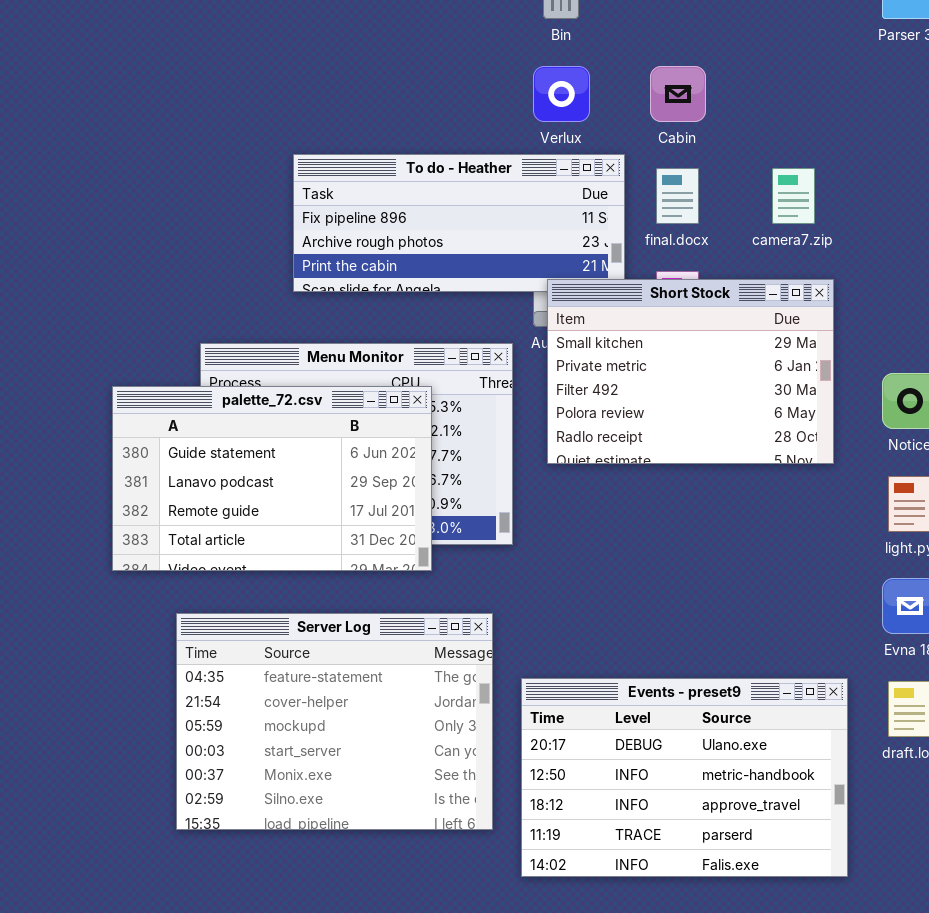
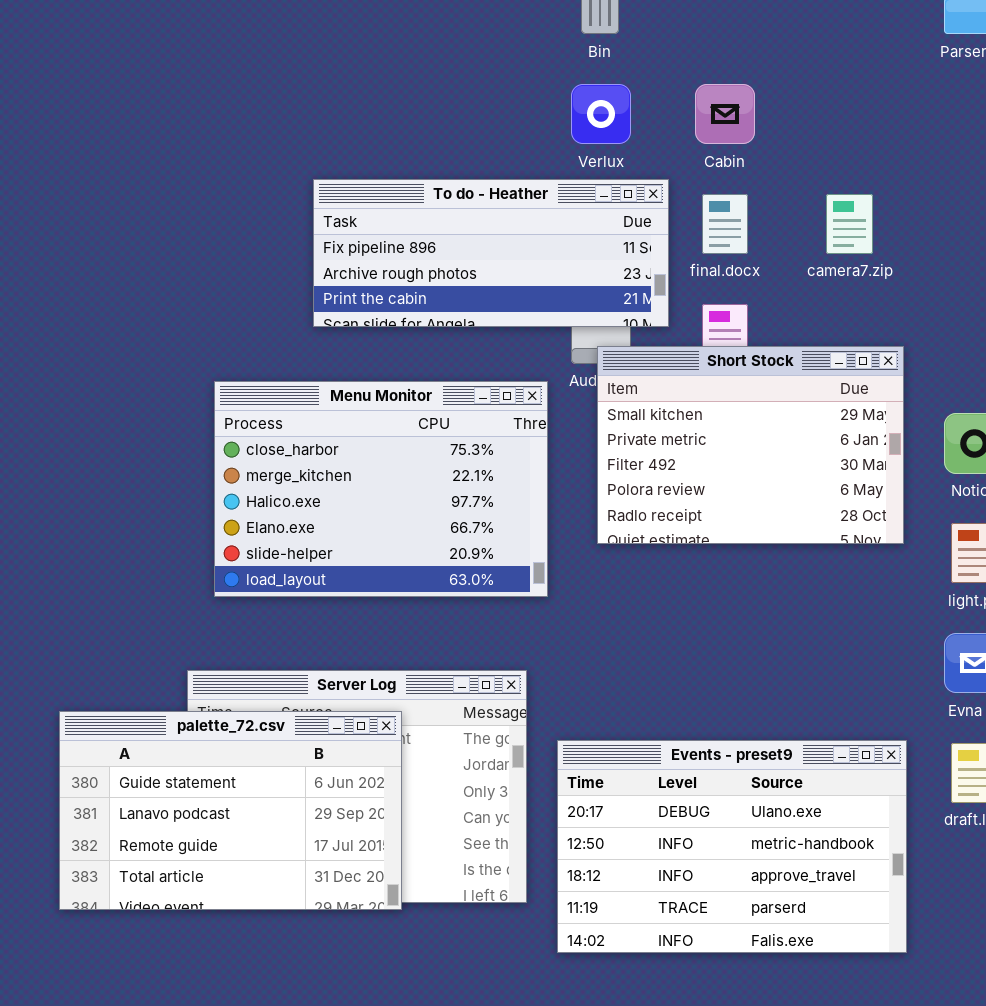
Short Stock: [547,279,834,464] -> [597,346,904,544], moved
palette_72.csv: [112,386,432,571] -> [59,711,402,910], moved

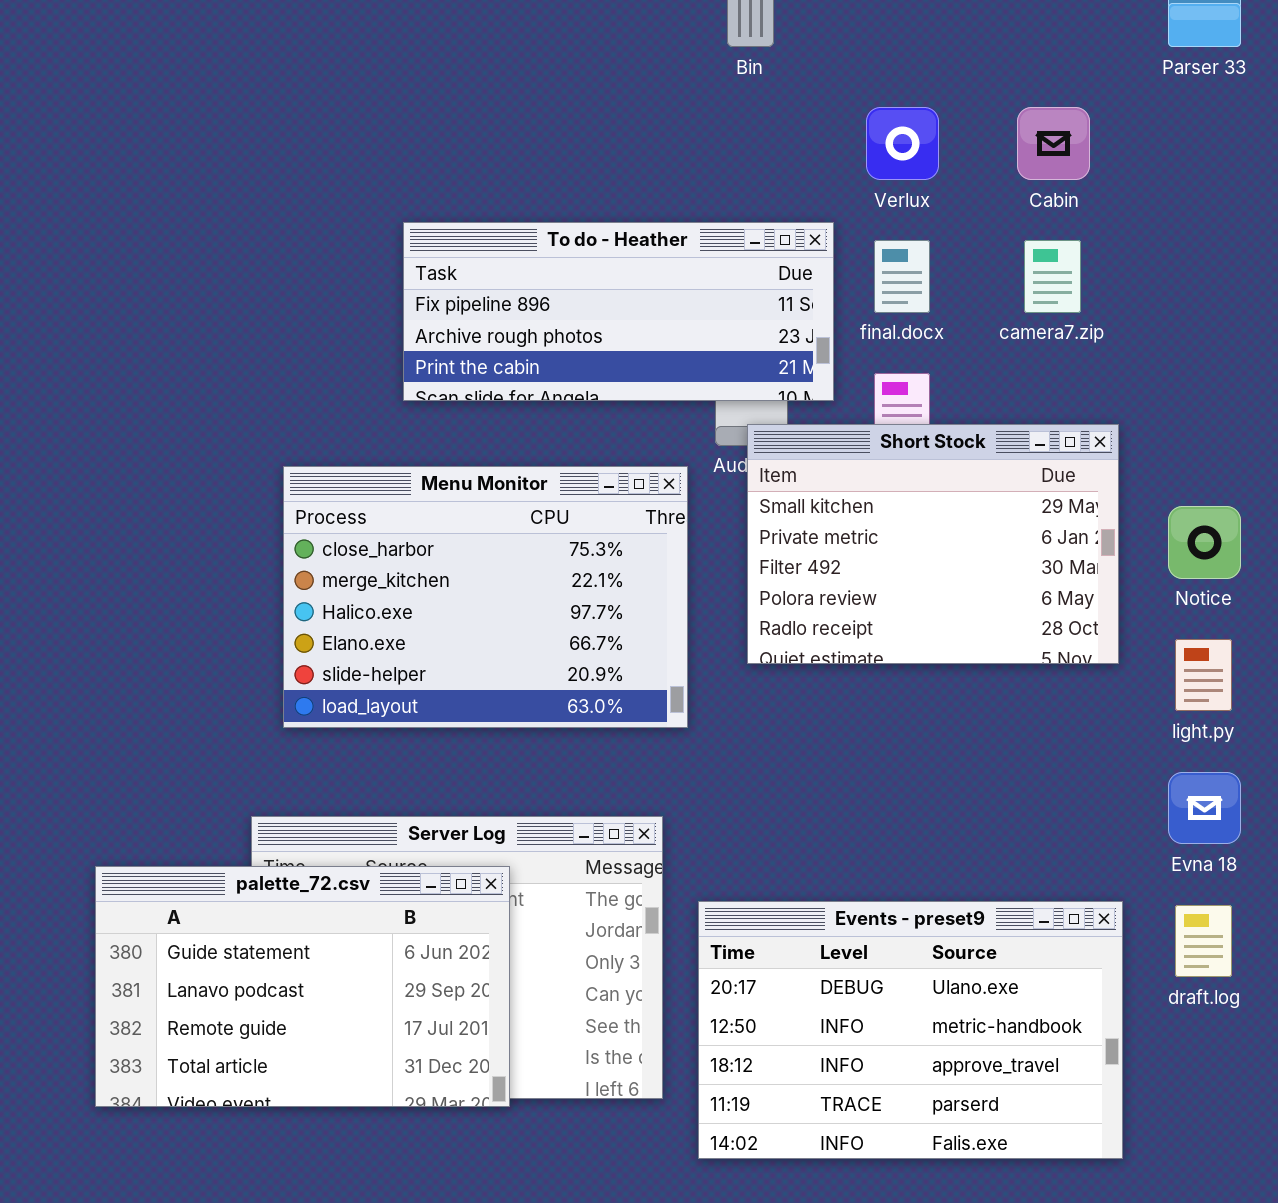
Verlux: [571,84,631,144] -> [866,107,939,180], moved
Cabin: [695,84,755,144] -> [1017,107,1090,180], moved

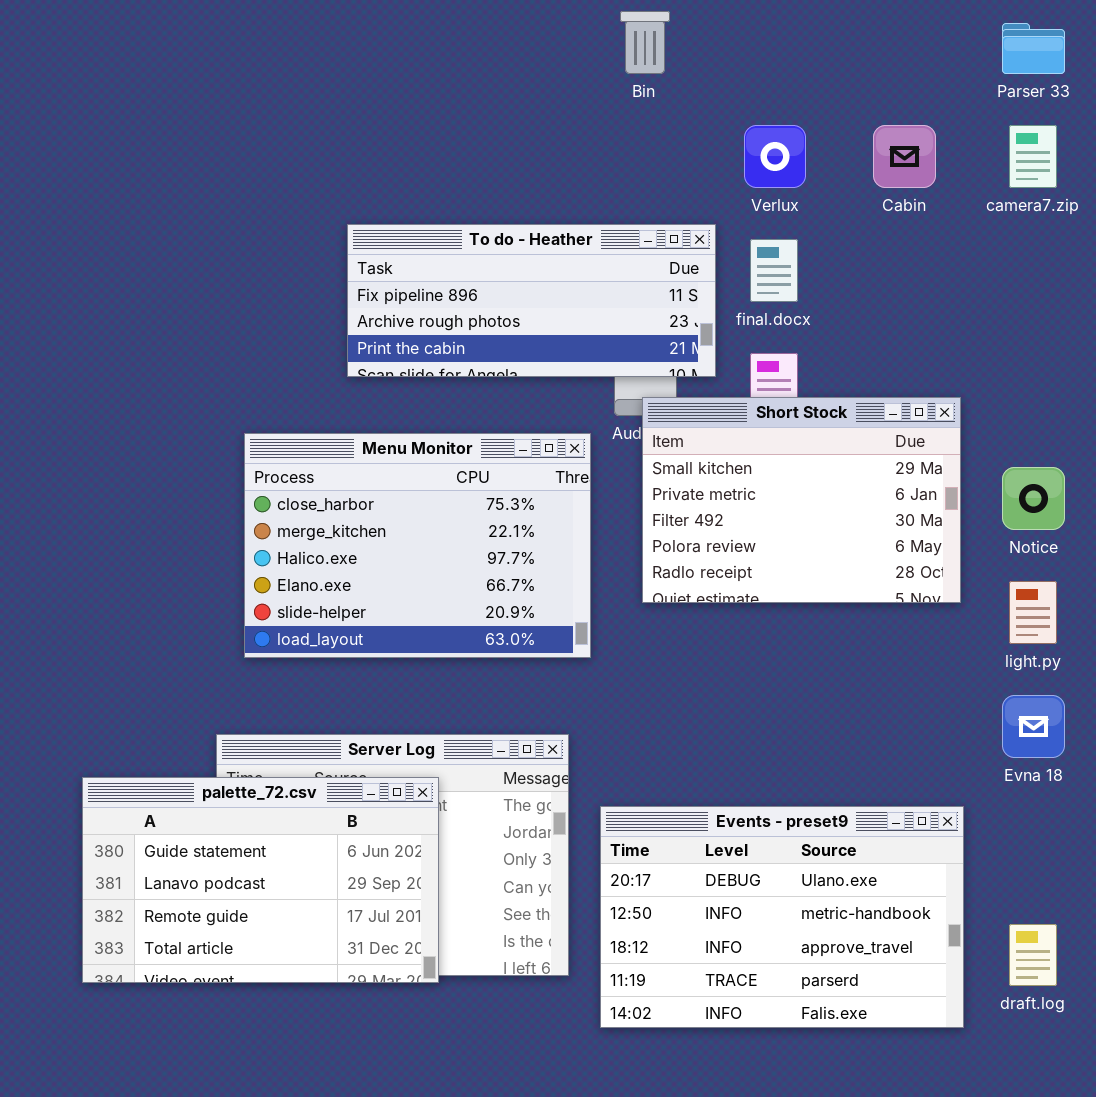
camera7.zip: [1024,240,1081,313] -> [1009,125,1057,188], moved
draft.log: [1175,905,1232,977] -> [1009,924,1057,986], moved

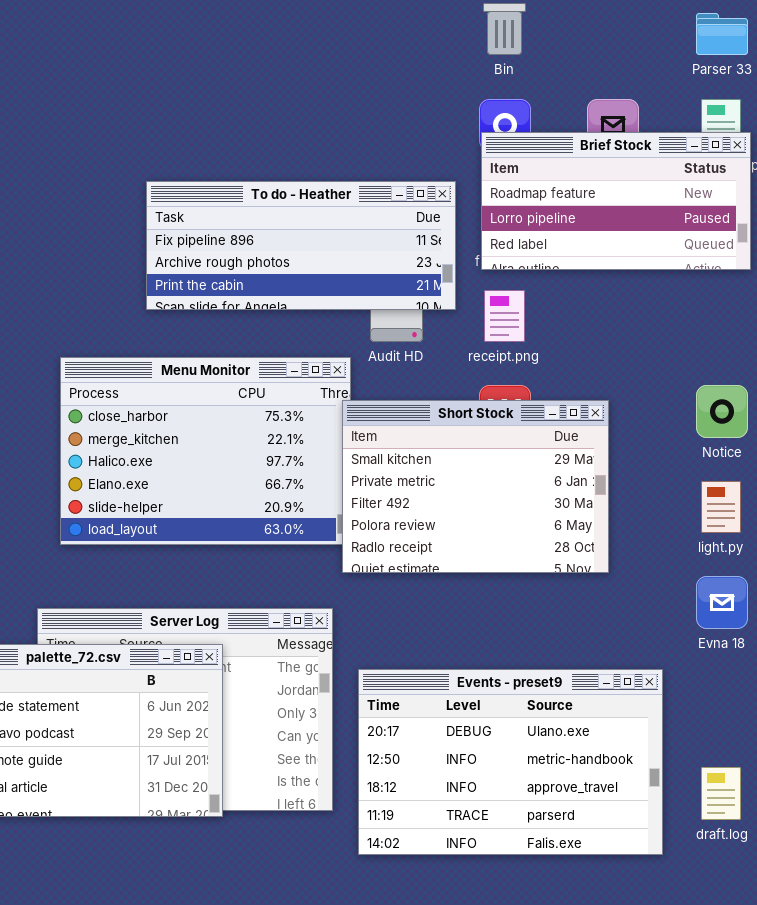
Bin: [620,11,670,74] -> [483,3,526,55], moved
Brief Stock: none -> [481,132,751,270], opened
Short Stock: [642,397,961,603] -> [342,400,609,573], moved

